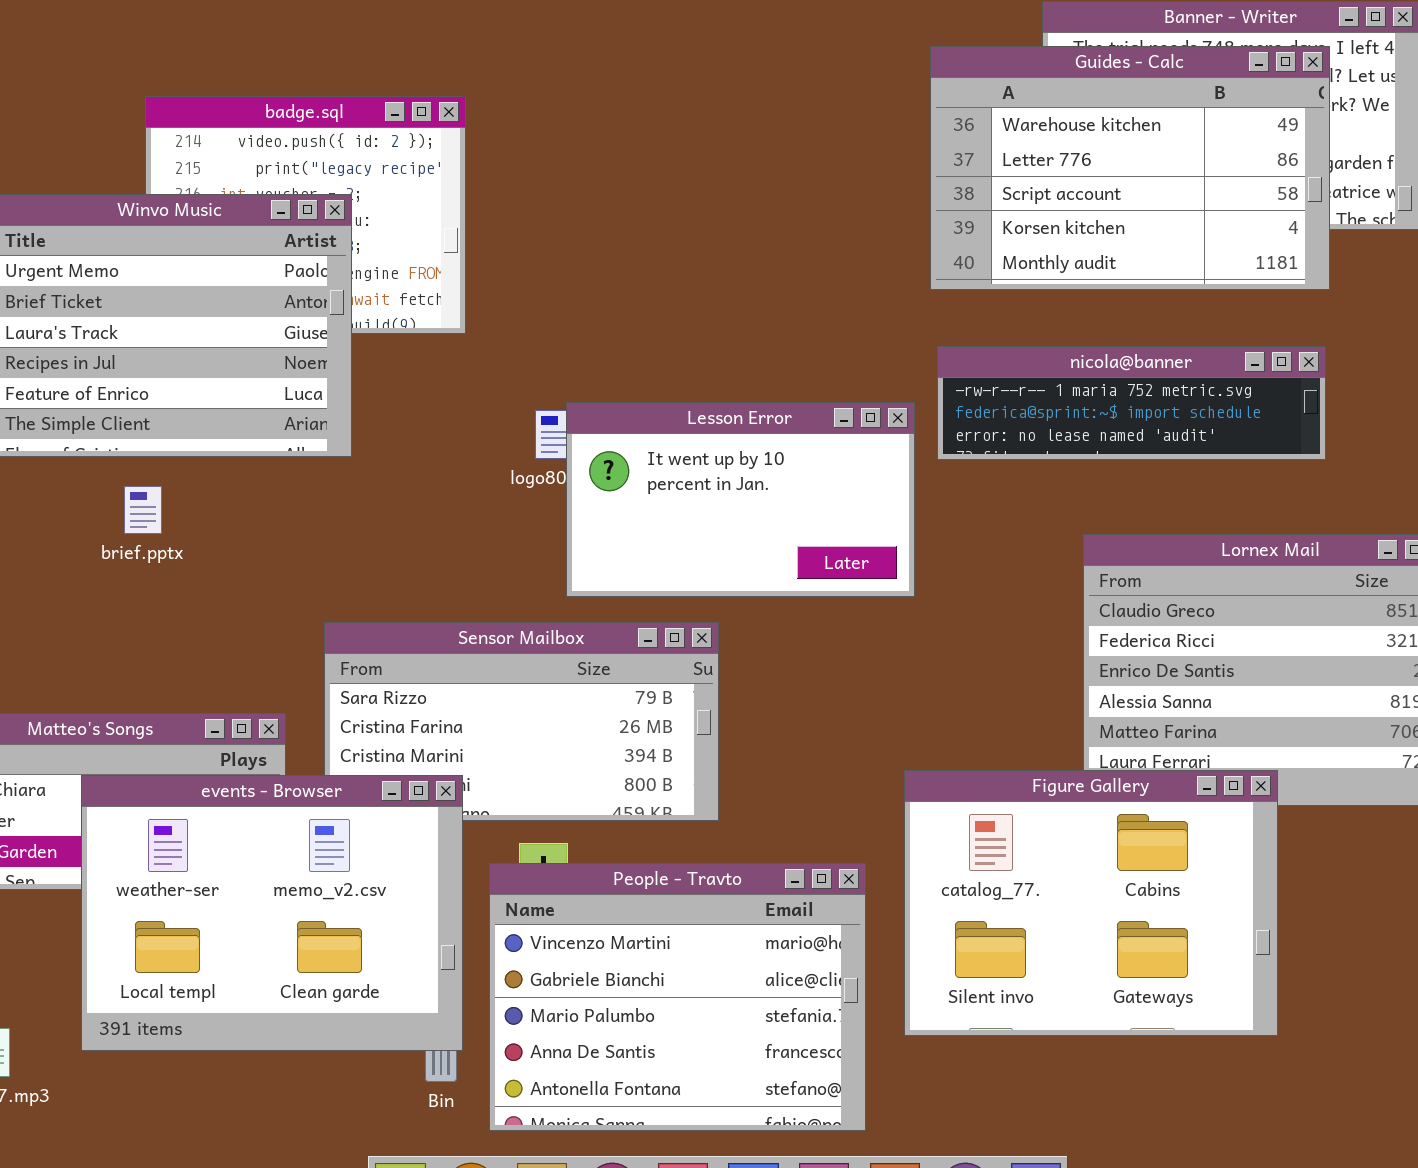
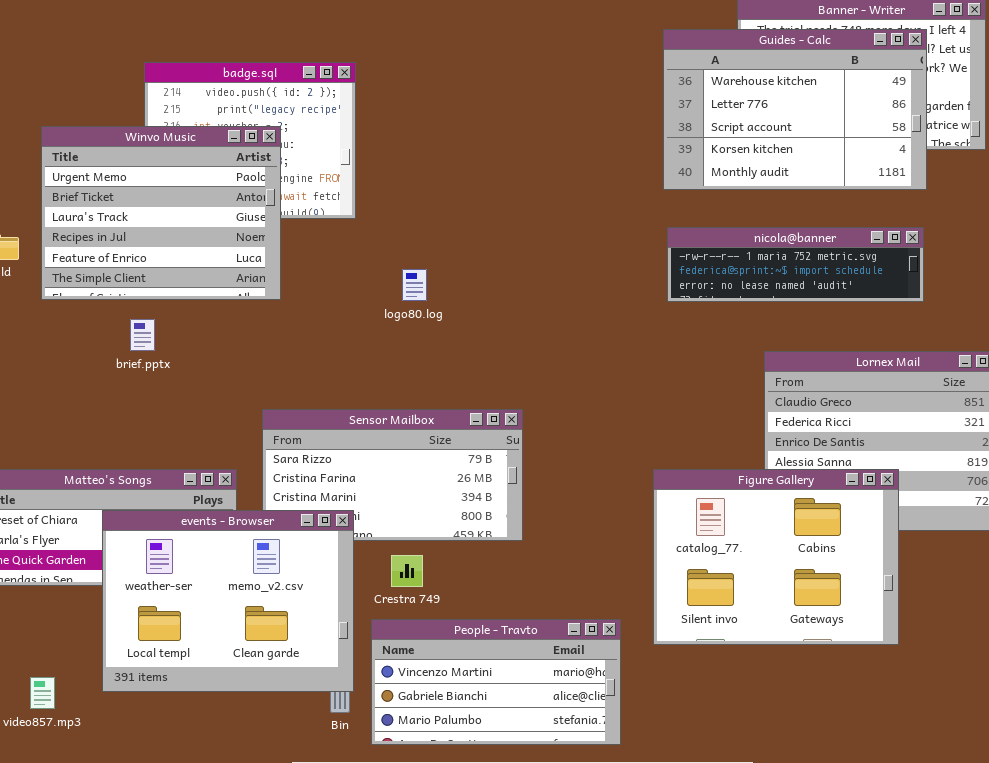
Lesson Error: [566,402,915,597] -> none, closed
Figure Gallery: [904,770,1278,1036] -> [653,469,899,645], moved
People - Travto: [489,863,866,1131] -> [371,619,621,745], resized

